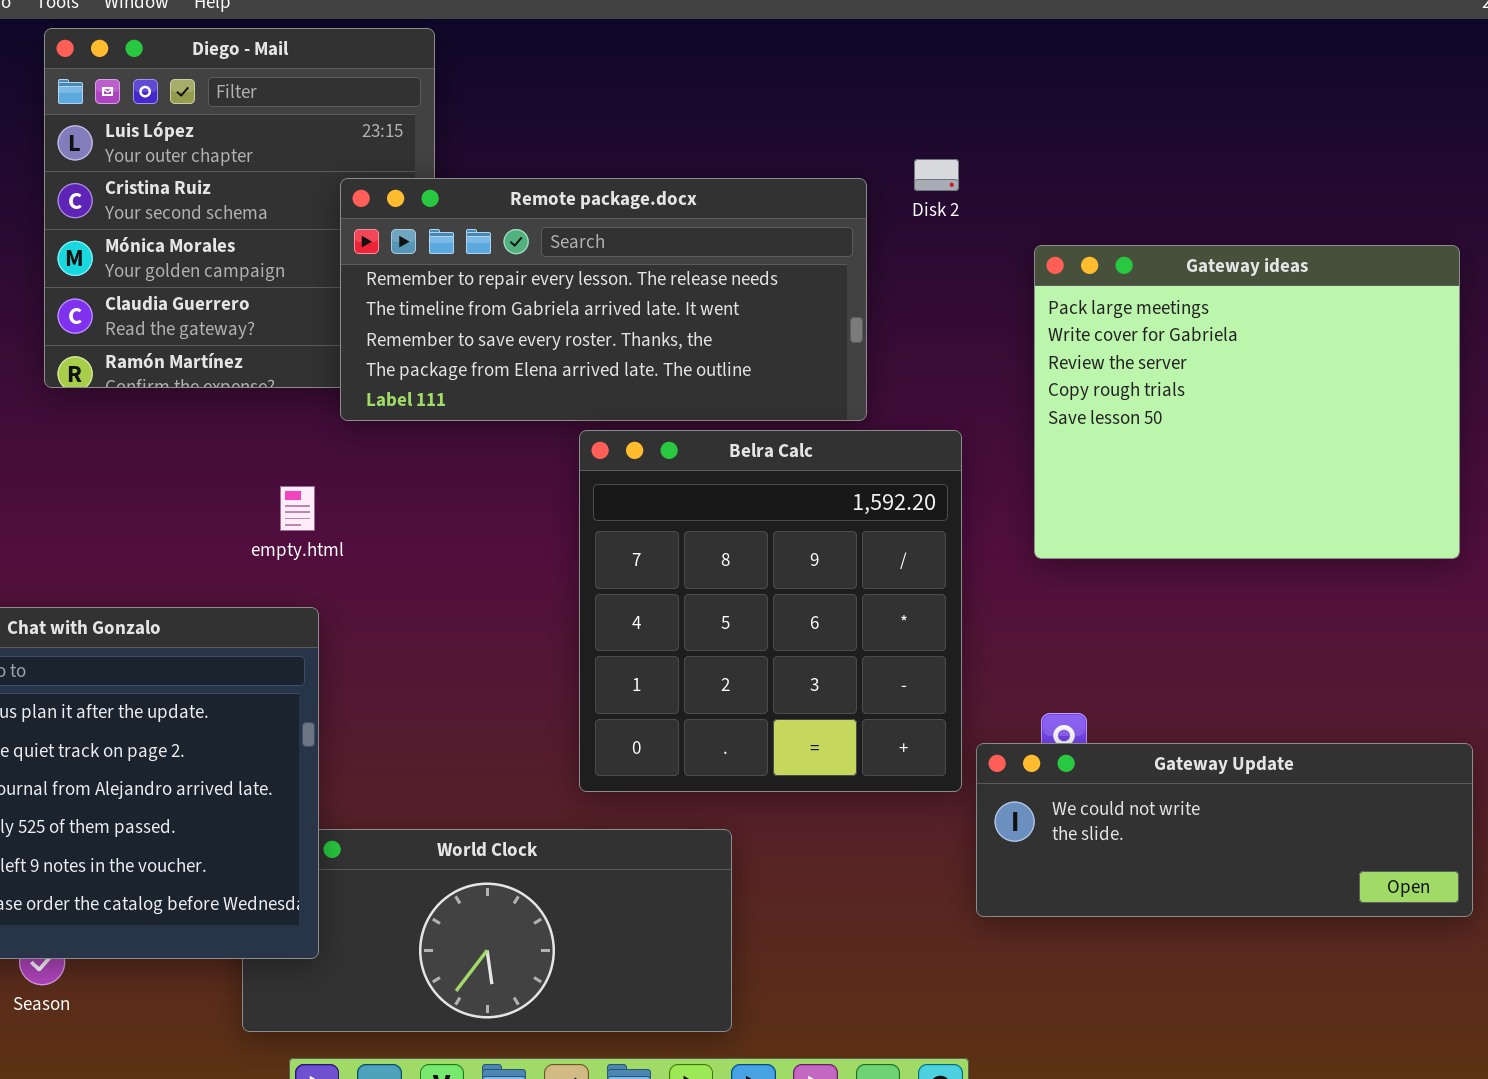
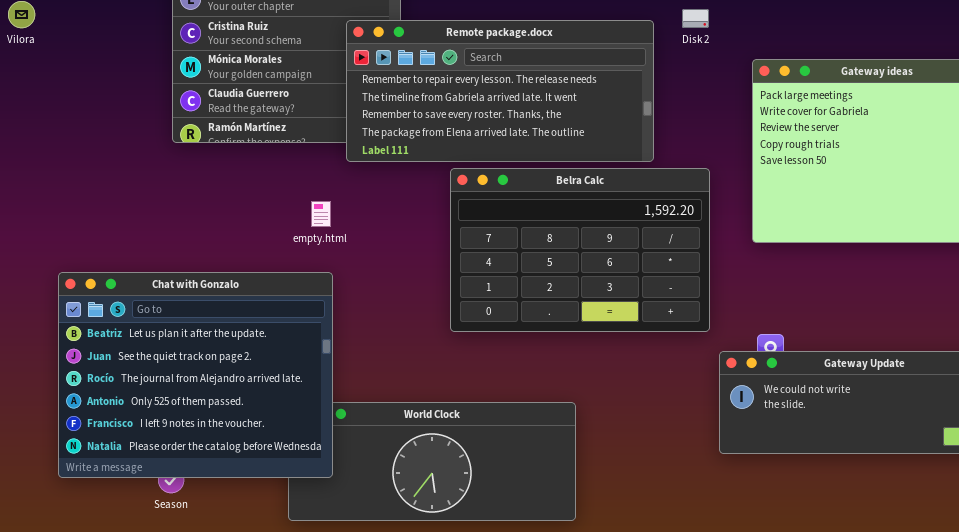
Belra Calc: [579,430,962,792] -> [450,168,710,332], resized

